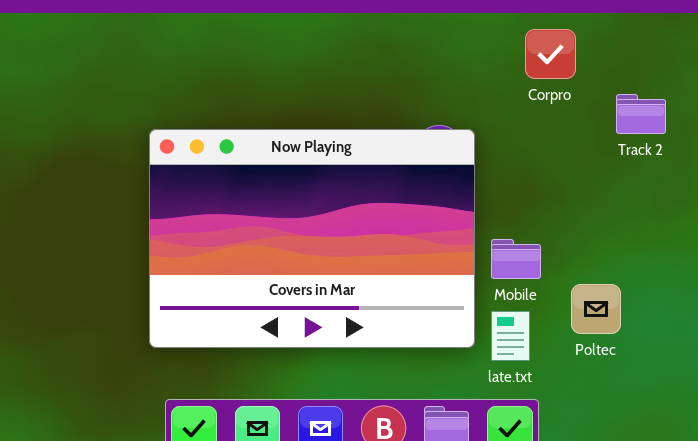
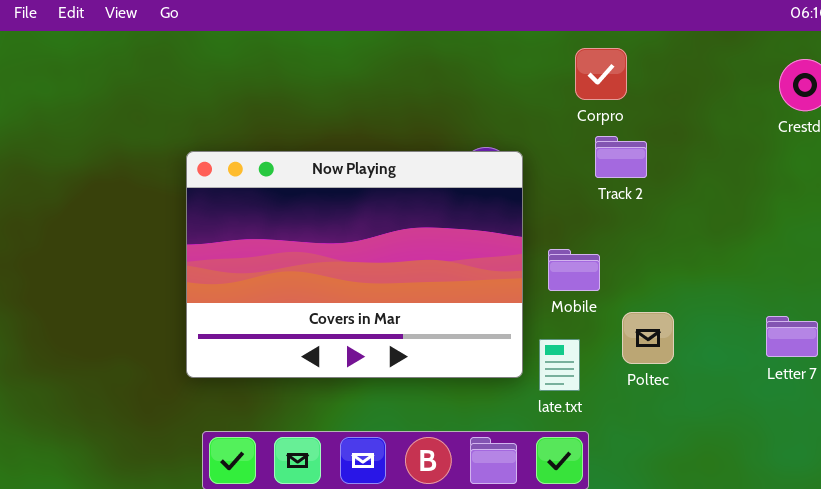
Track 2: [616,94,666,134] -> [595,136,647,178], moved
Mobile: [491,239,541,279] -> [548,249,600,291], moved

